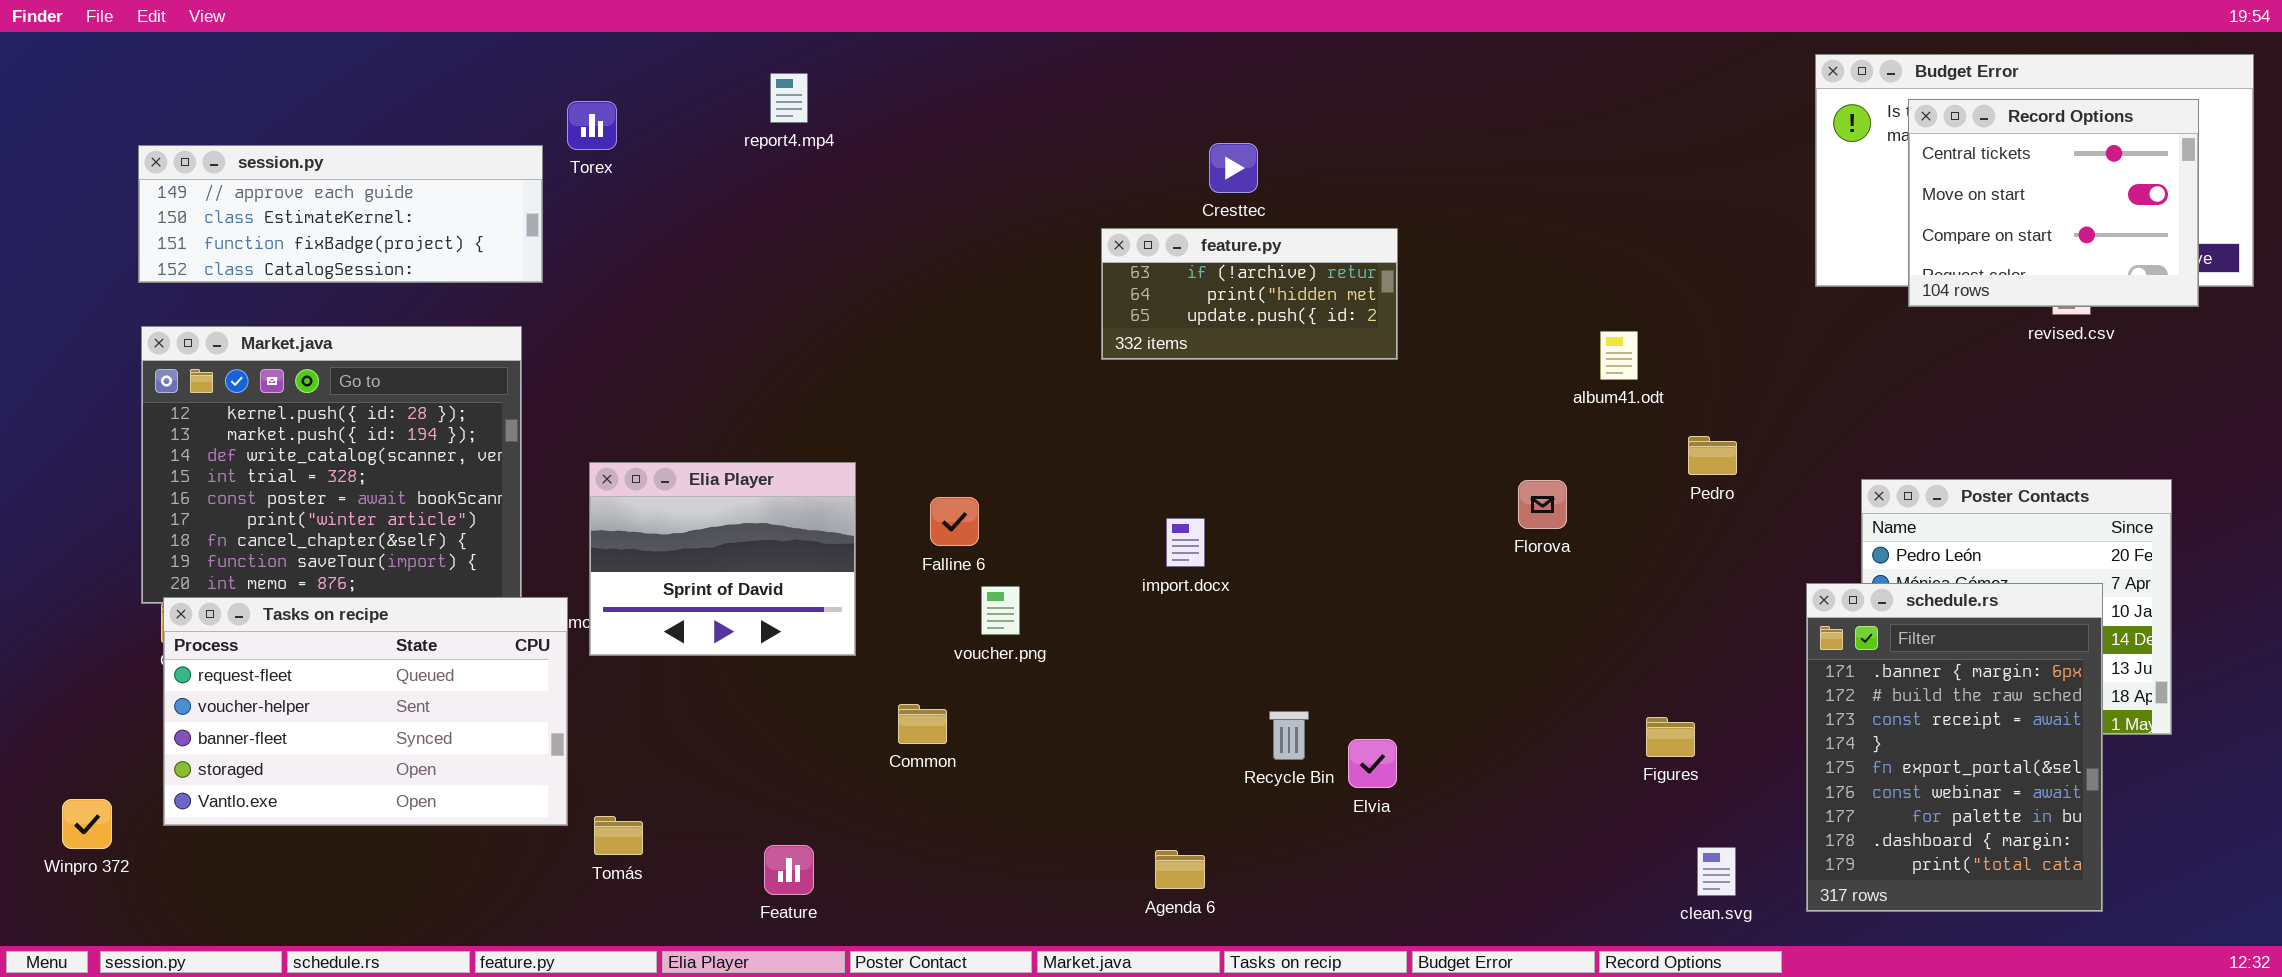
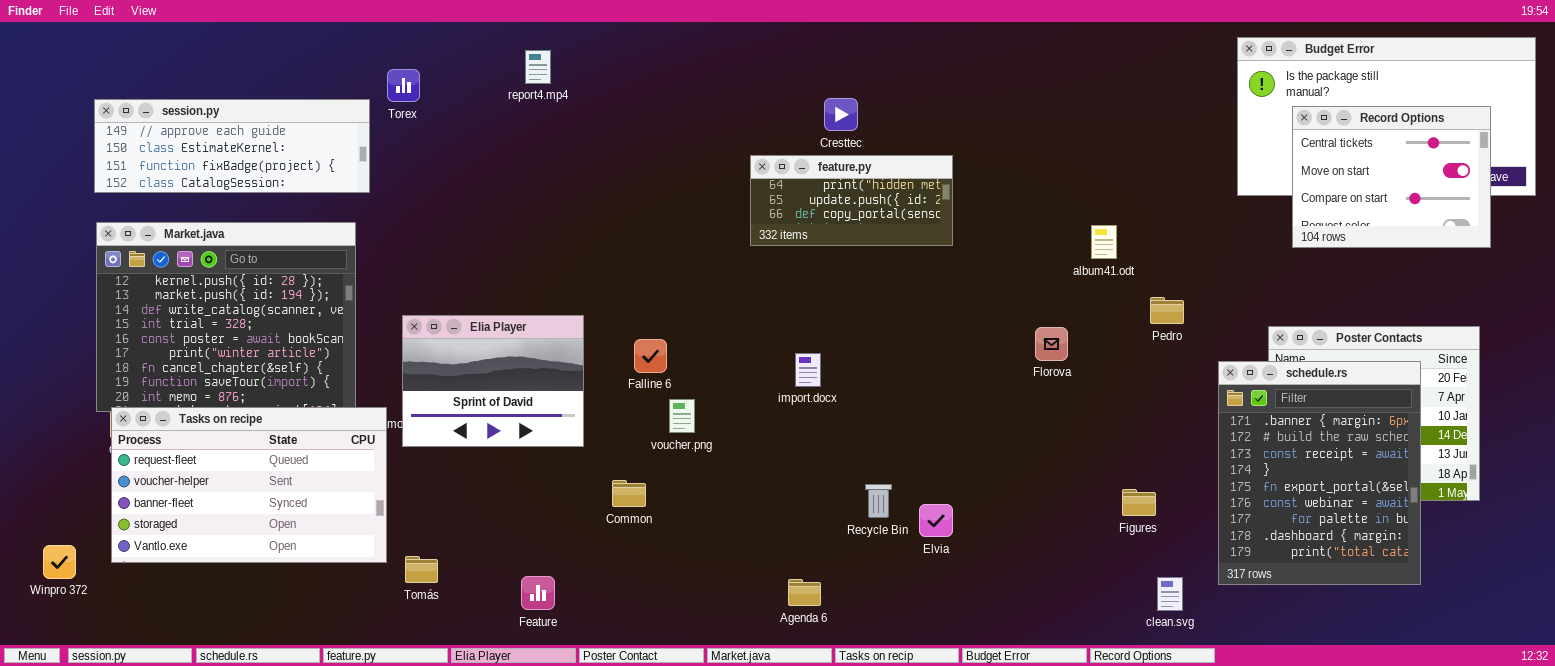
Record Options: [1908,99,2199,307] -> [1292,106,1491,248], moved
feature.py: [1101,228,1398,360] -> [750,155,953,246], scrolled down 1 row
schedule.rs: [1806,583,2103,912] -> [1218,361,1421,585], moved

